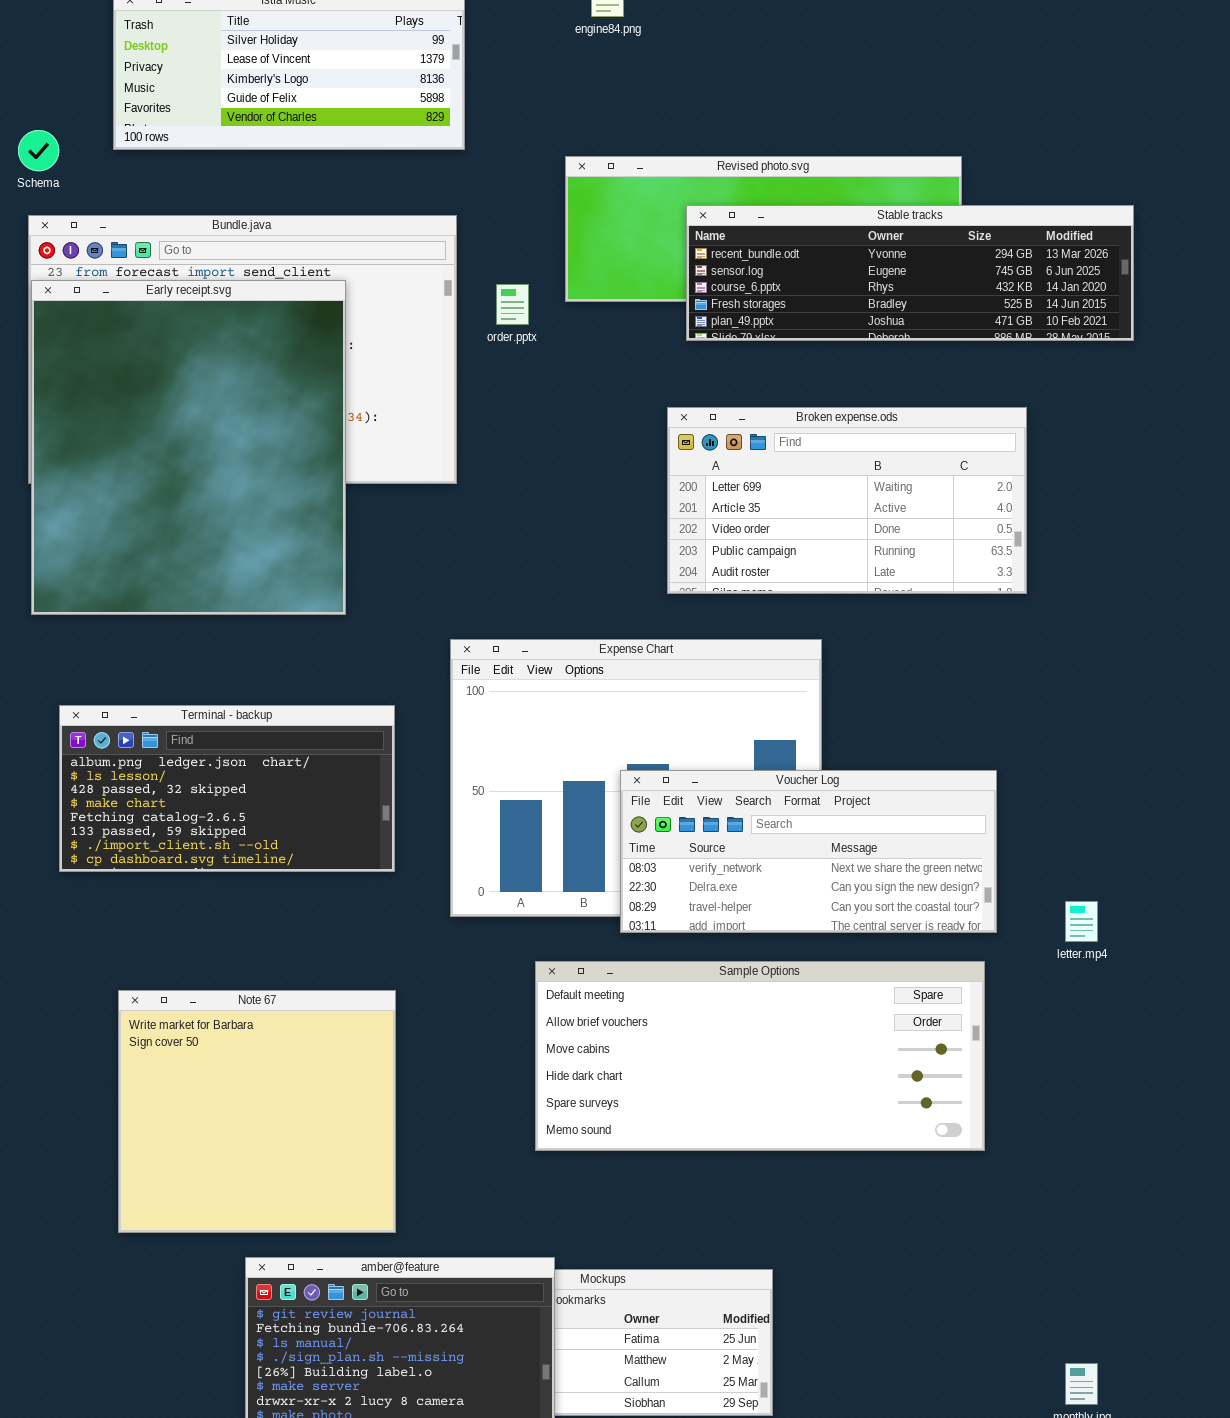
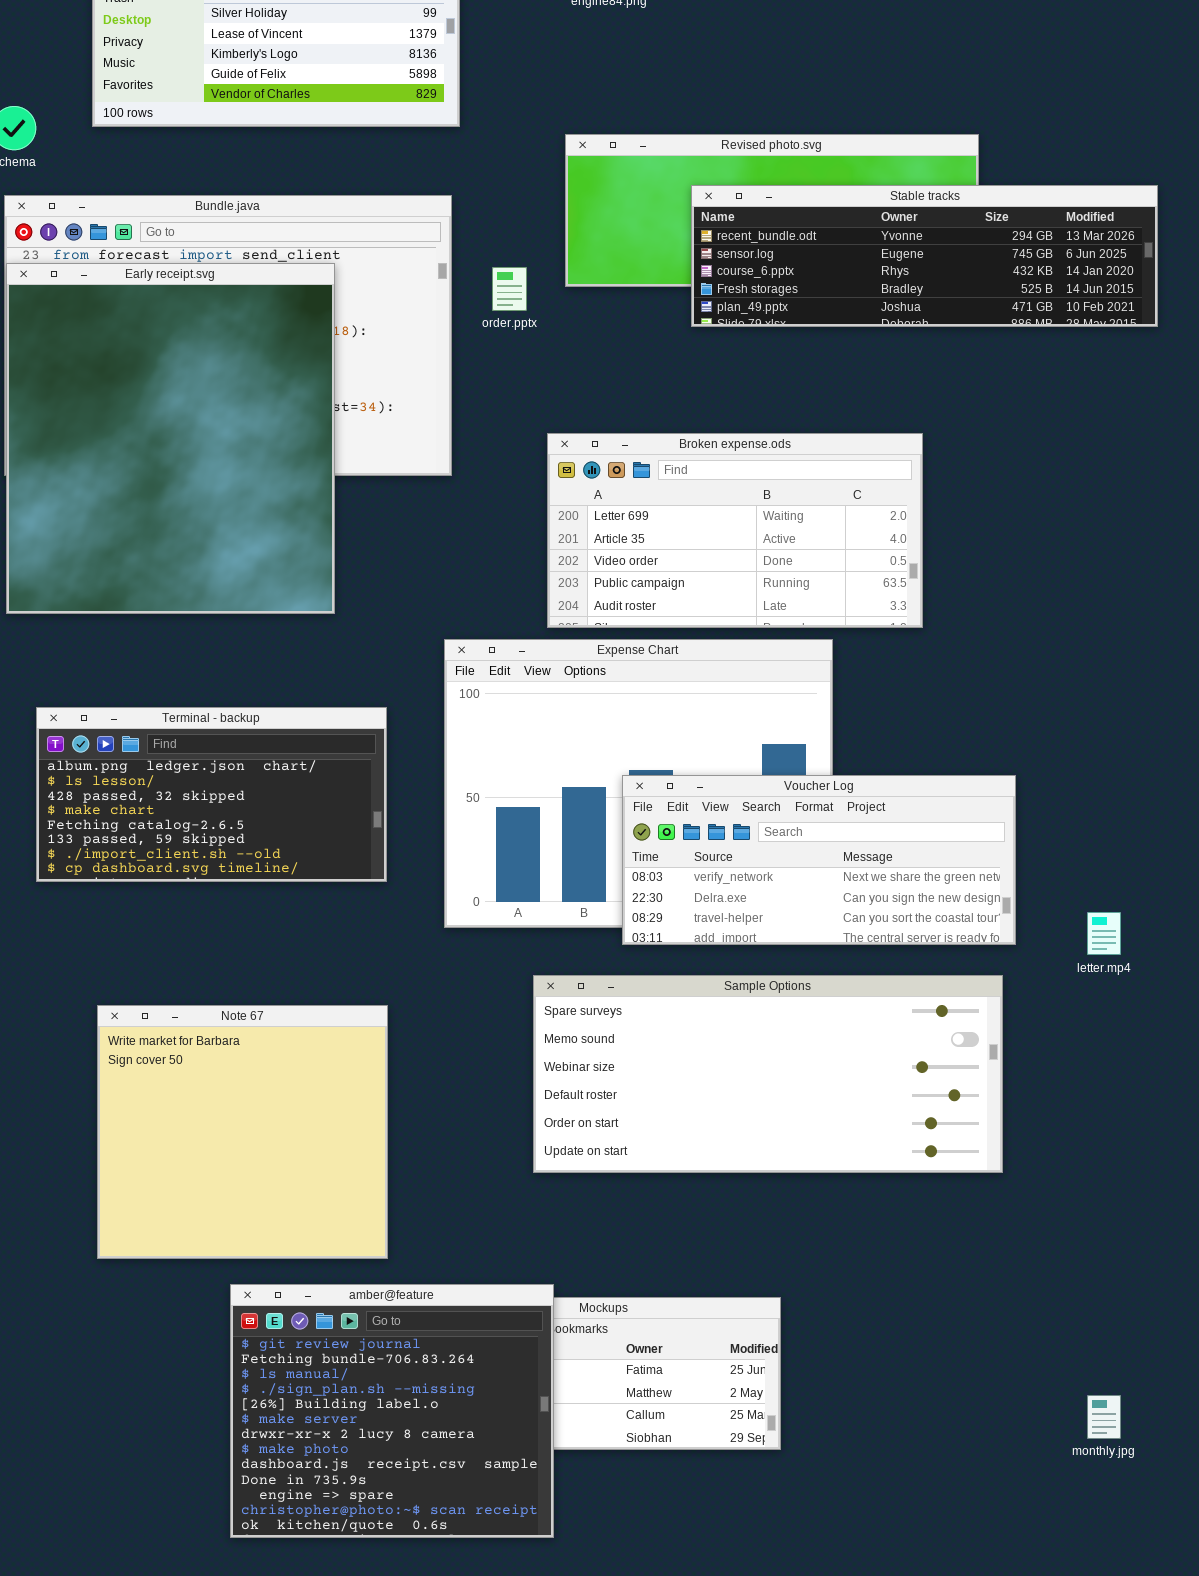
Broken expense.ods: [667,407,1027,594] -> [547,433,923,628], moved
Sample Options: [535,961,985,1151] -> [533,975,1003,1173], scrolled down 4 rows

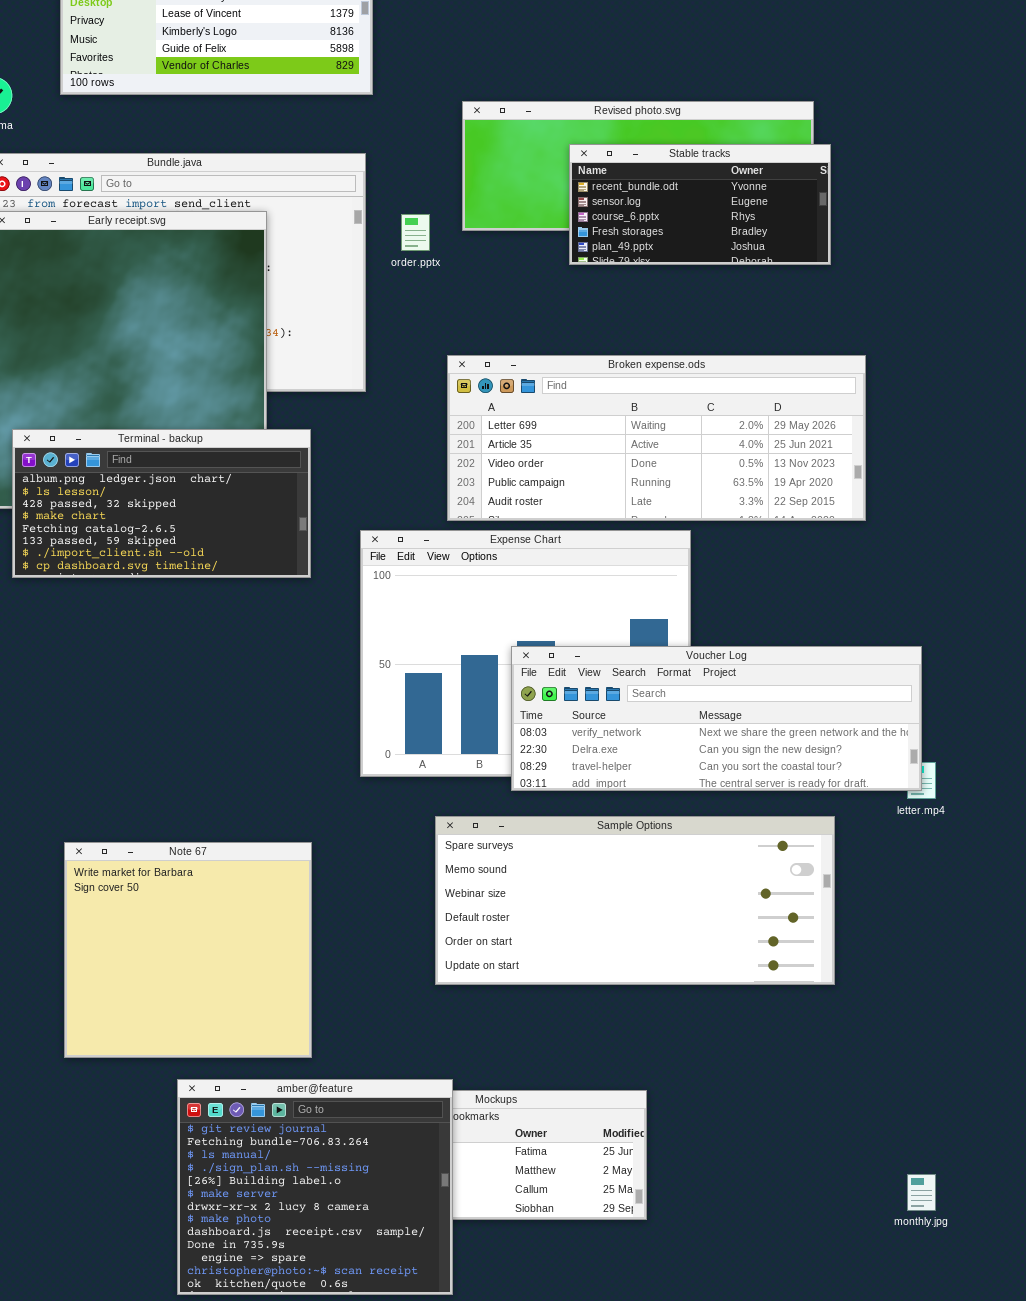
Stable tracks: [691,185,1158,327] -> [569,144,831,265], resized
Broken expense.ods: [547,433,923,628] -> [447,355,866,521], resized
Terminal - backup: [36,707,387,882] -> [12,429,311,578], moved
Voucher Log: [622,775,1016,945] -> [511,646,922,791], resized

